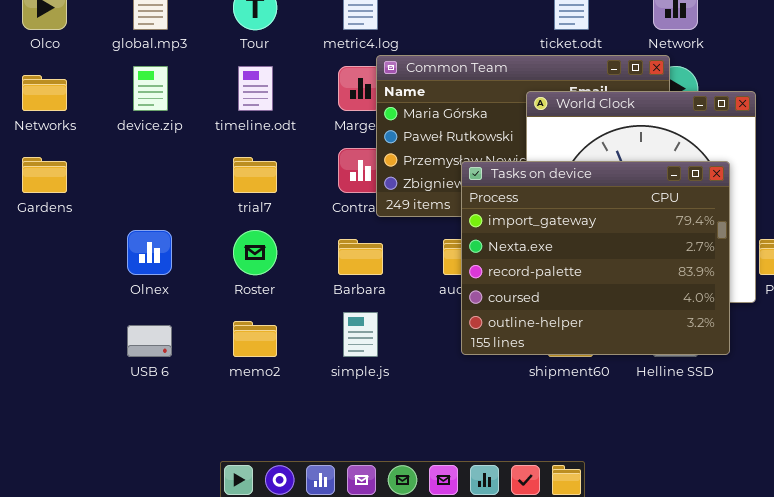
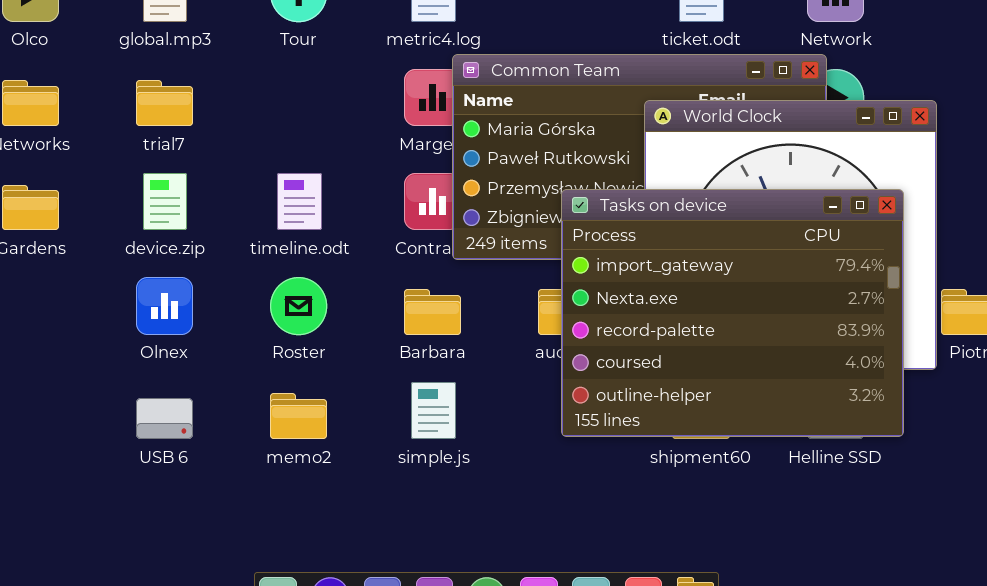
device.zip: [133,66,168,111] -> [143,173,187,230], moved
timeline.odt: [238,66,273,111] -> [277,173,322,230], moved
trial7: [233,157,277,193] -> [136,80,193,126], moved

